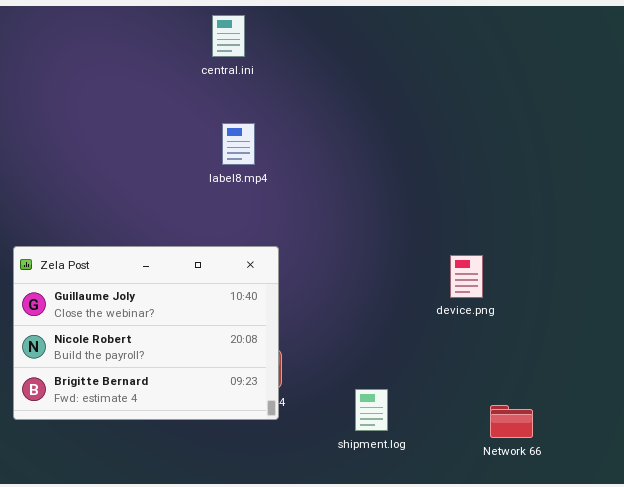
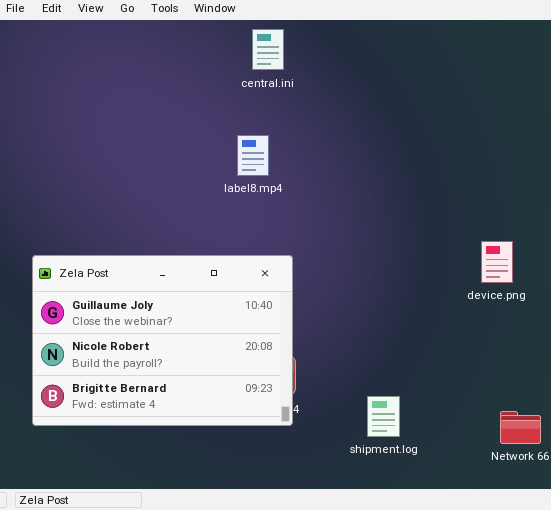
central.ini: [212,15,245,57] -> [252,29,284,70], moved
device.png: [450,255,483,298] -> [481,241,513,283], moved

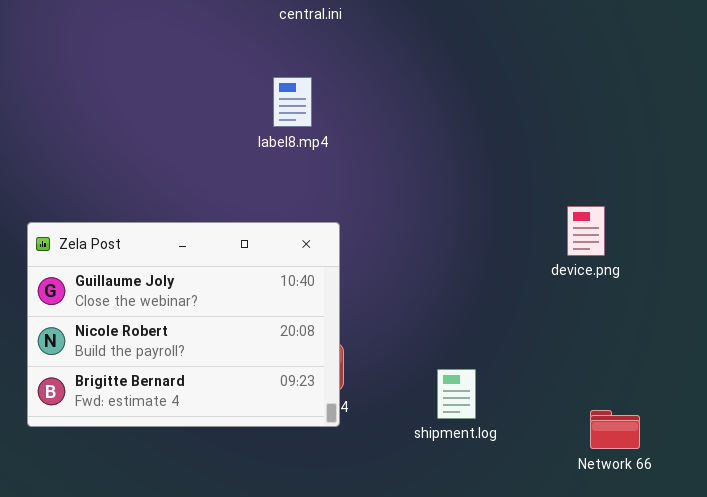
shipment.log: [367,396,400,437] -> [437,369,476,419], moved

